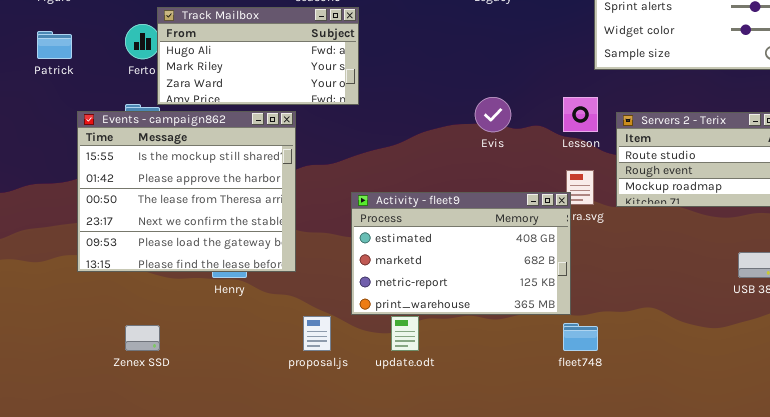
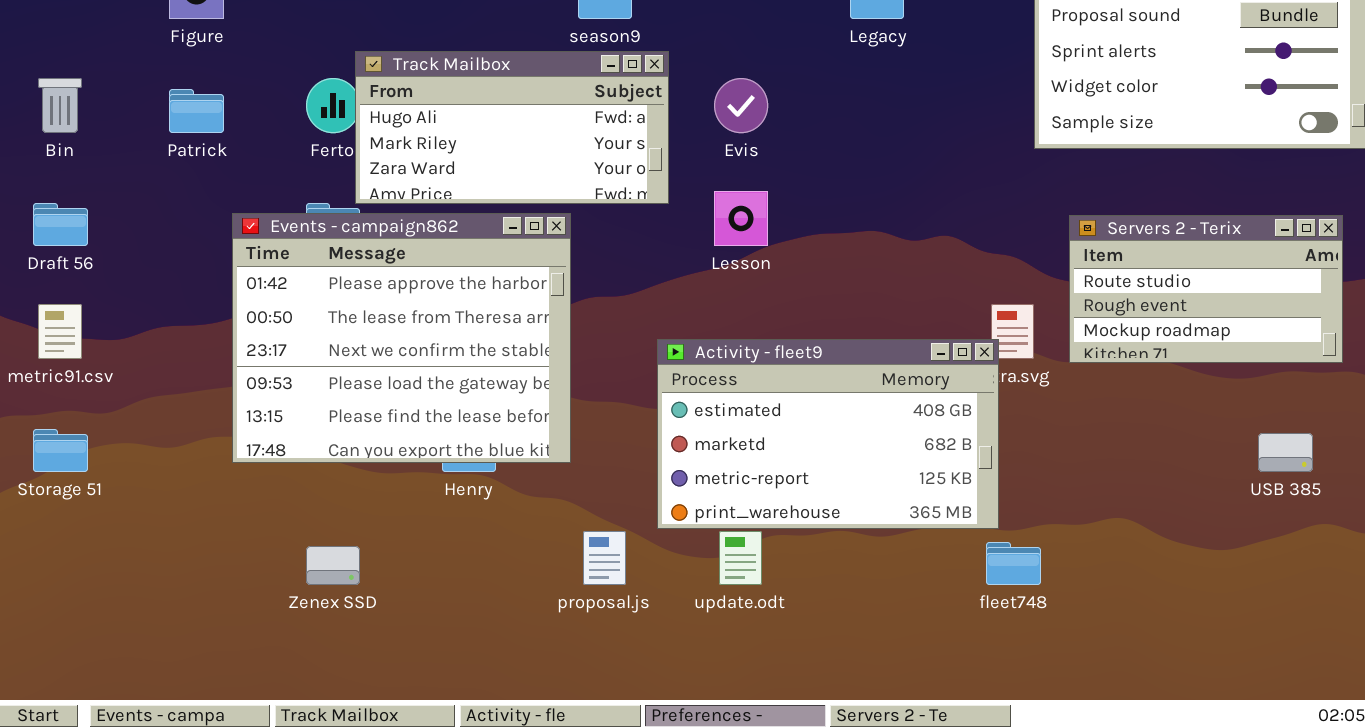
Evis: [475,97,511,132] -> [714,78,768,133], moved
Lesson: [563,97,598,132] -> [714,191,768,246], moved
Events - campaign862: [77,111,296,272] -> [232,213,571,463], scrolled down 1 row

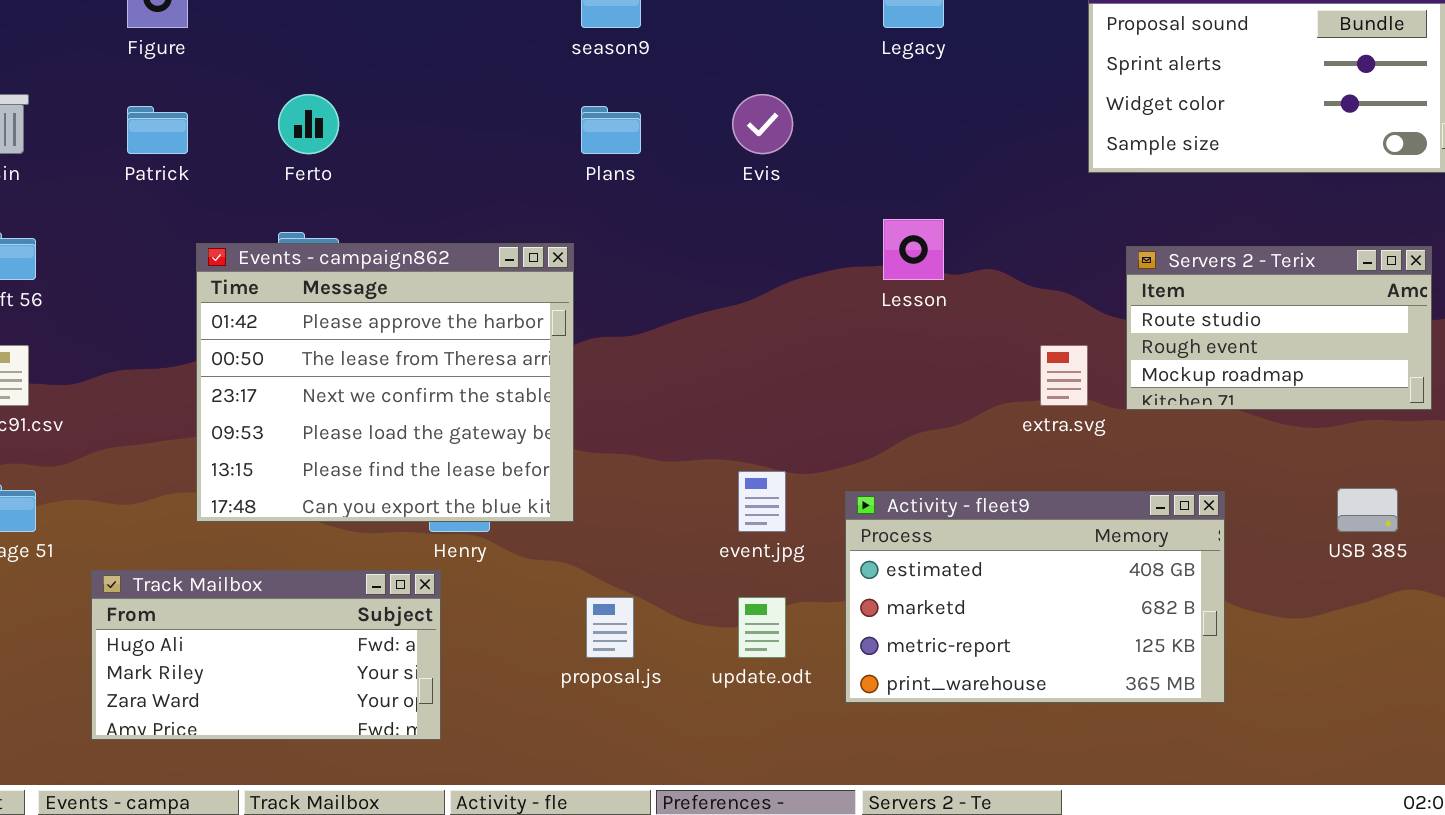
Track Mailbox: [355,51,669,204] -> [91,570,441,740], moved
Lesson: [714,191,768,246] -> [883,219,944,280], moved
Activity - fleet9: [657,339,999,529] -> [845,491,1225,703], moved

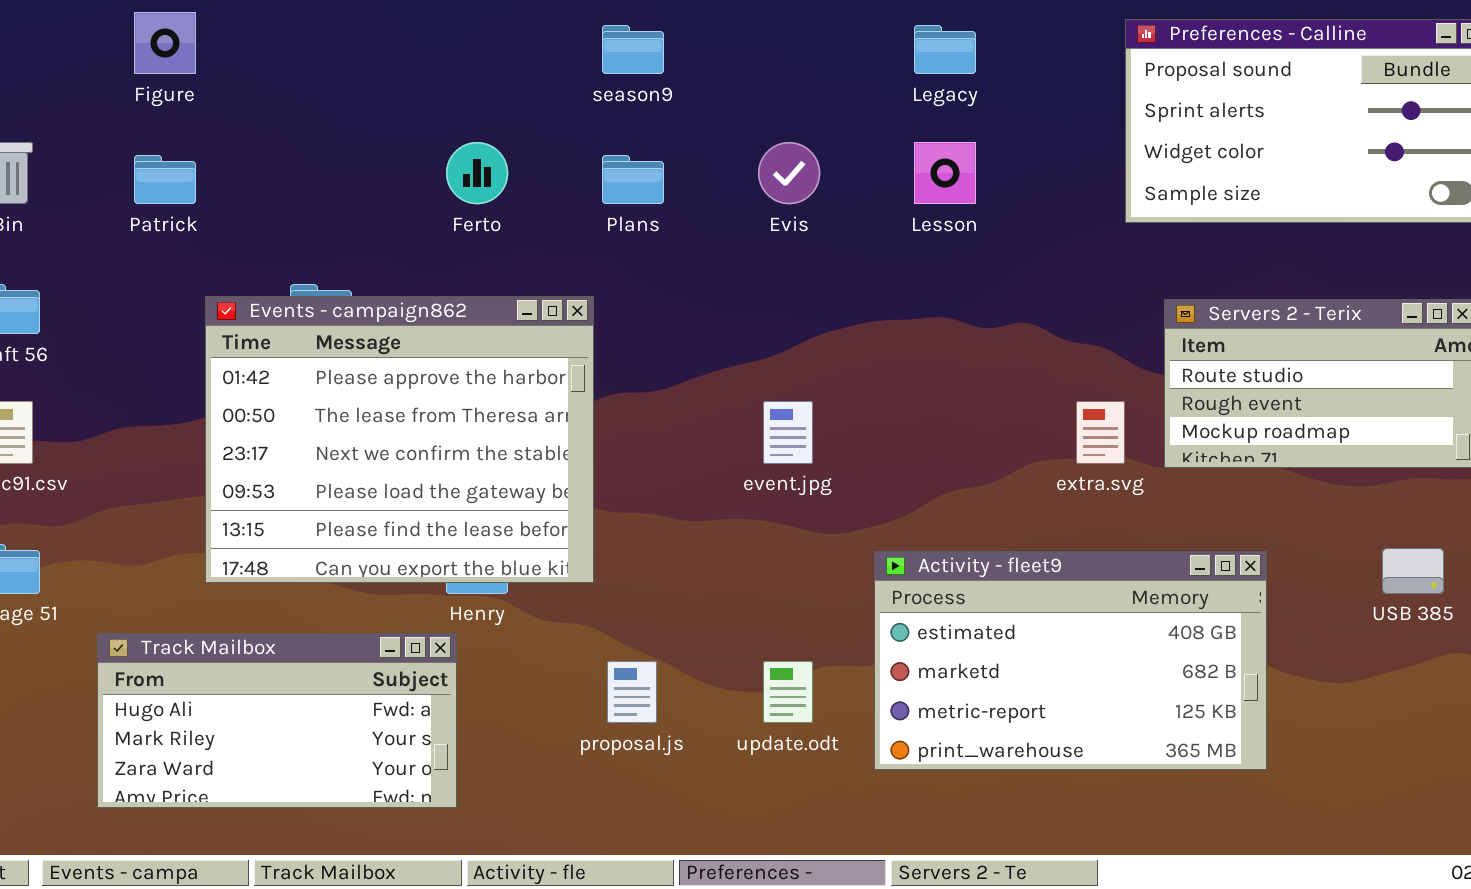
Ferto: [278,94,339,154] -> [446,142,508,204], moved
Lesson: [883,219,944,280] -> [914,142,976,204], moved
event.jpg: [738,471,786,532] -> [763,401,813,464], moved

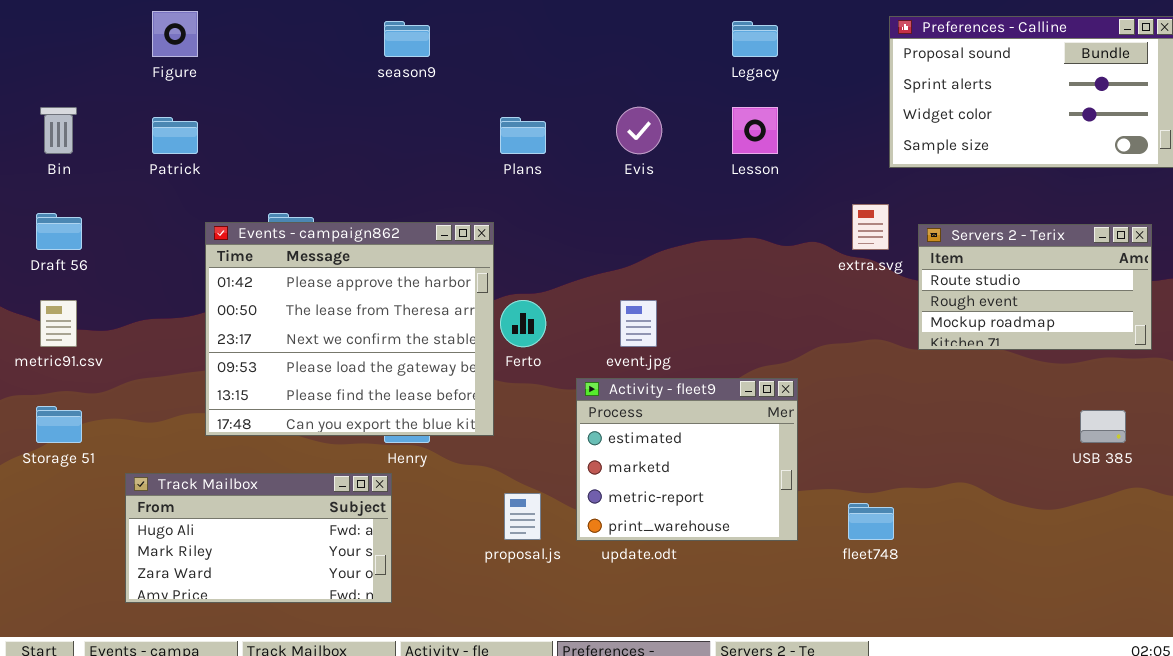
season9: [602,25,664,74] -> [384,21,430,57], moved
Ferto: [446,142,508,204] -> [500,300,546,347], moved
extra.svg: [1076,401,1125,464] -> [852,204,889,250], moved
Activity - fleet9: [874,551,1267,770] -> [576,378,798,541], moved, resized

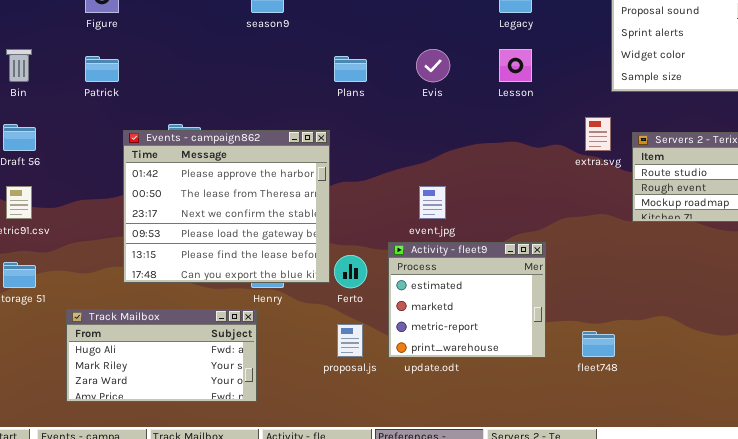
Ferto: [500,300,546,347] -> [334,255,367,288], moved

